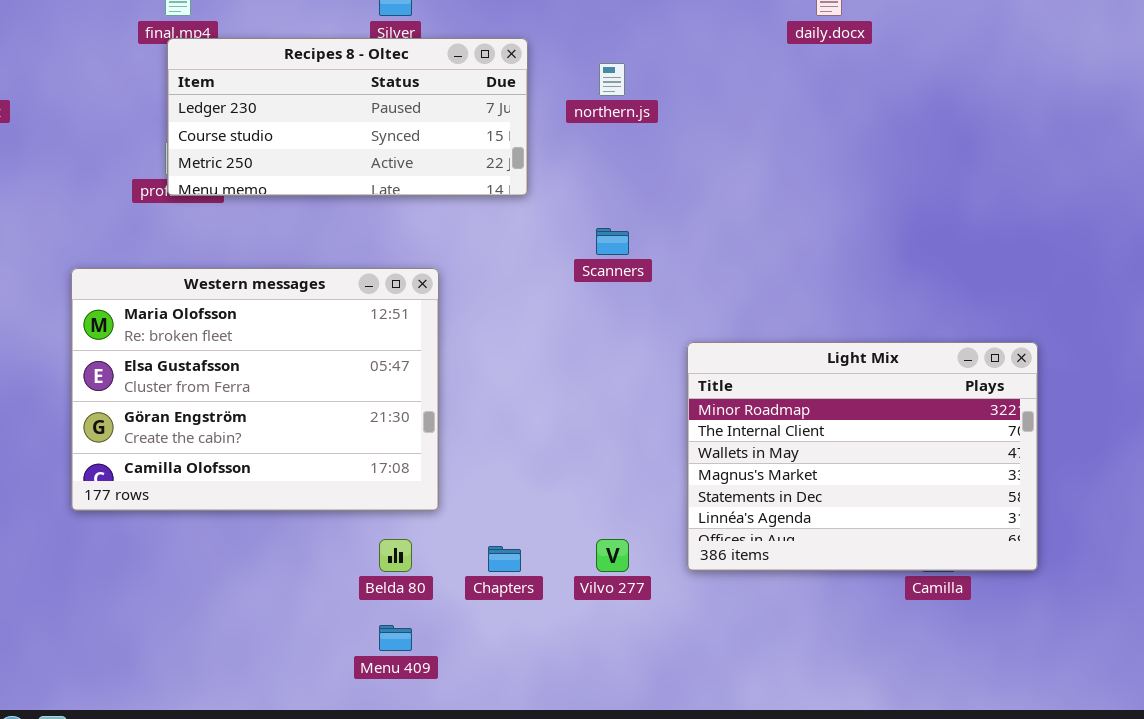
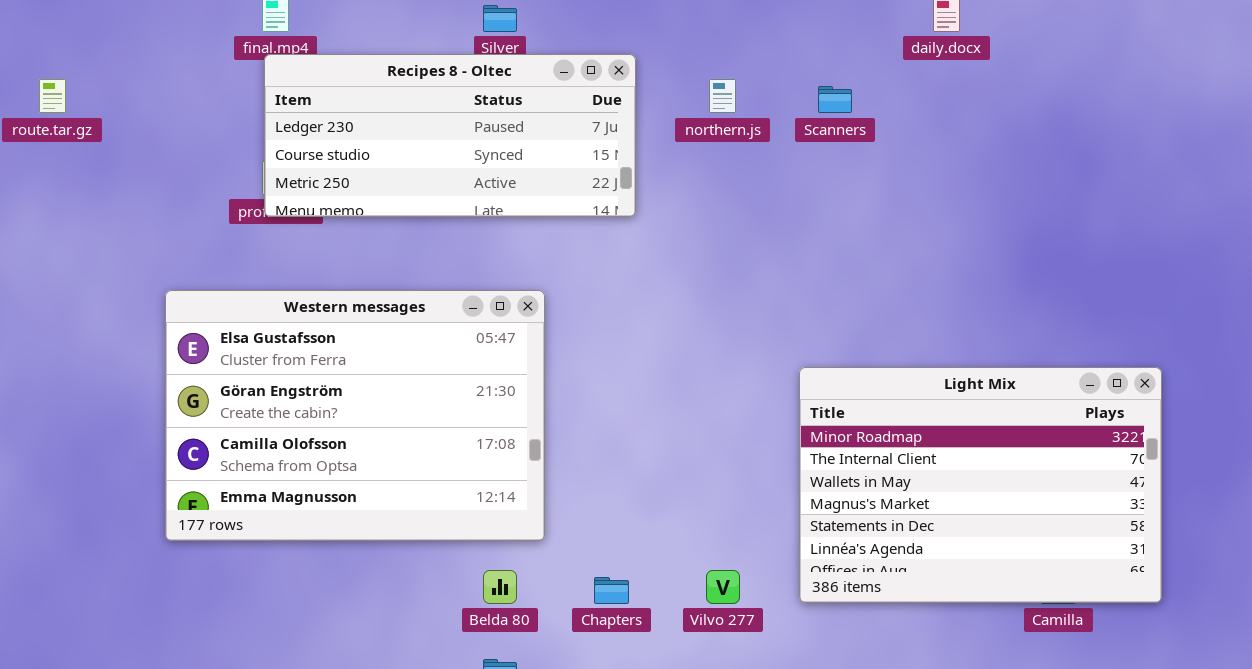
Scanners: [596,228,629,255] -> [818,86,852,113], moved
Western messages: [71,268,439,511] -> [165,290,545,541], scrolled down 1 row

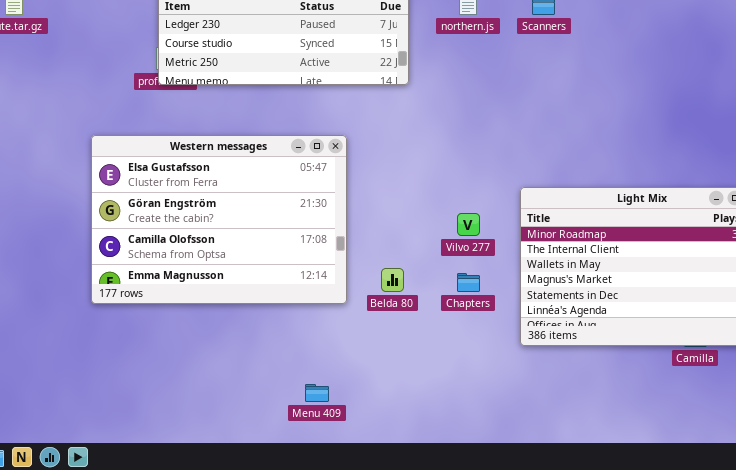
Belda 80: [483,570,517,604] -> [381,268,404,292], moved
Vilvo 277: [706,570,740,604] -> [457,213,480,236], moved
Chapters: [594,577,629,604] -> [457,273,480,292], moved

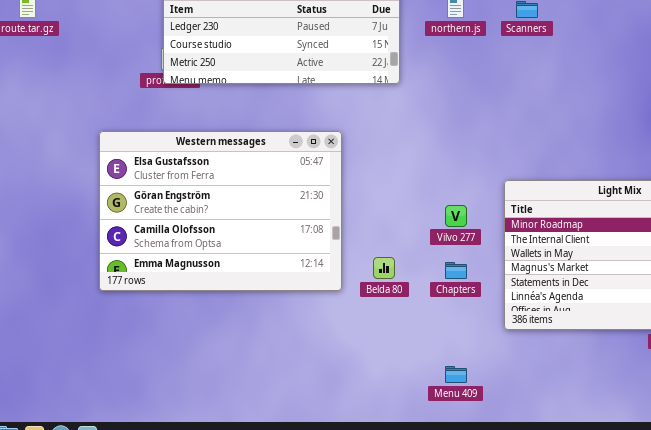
Menu 409: [305,384,329,402] -> [445,366,467,383], moved

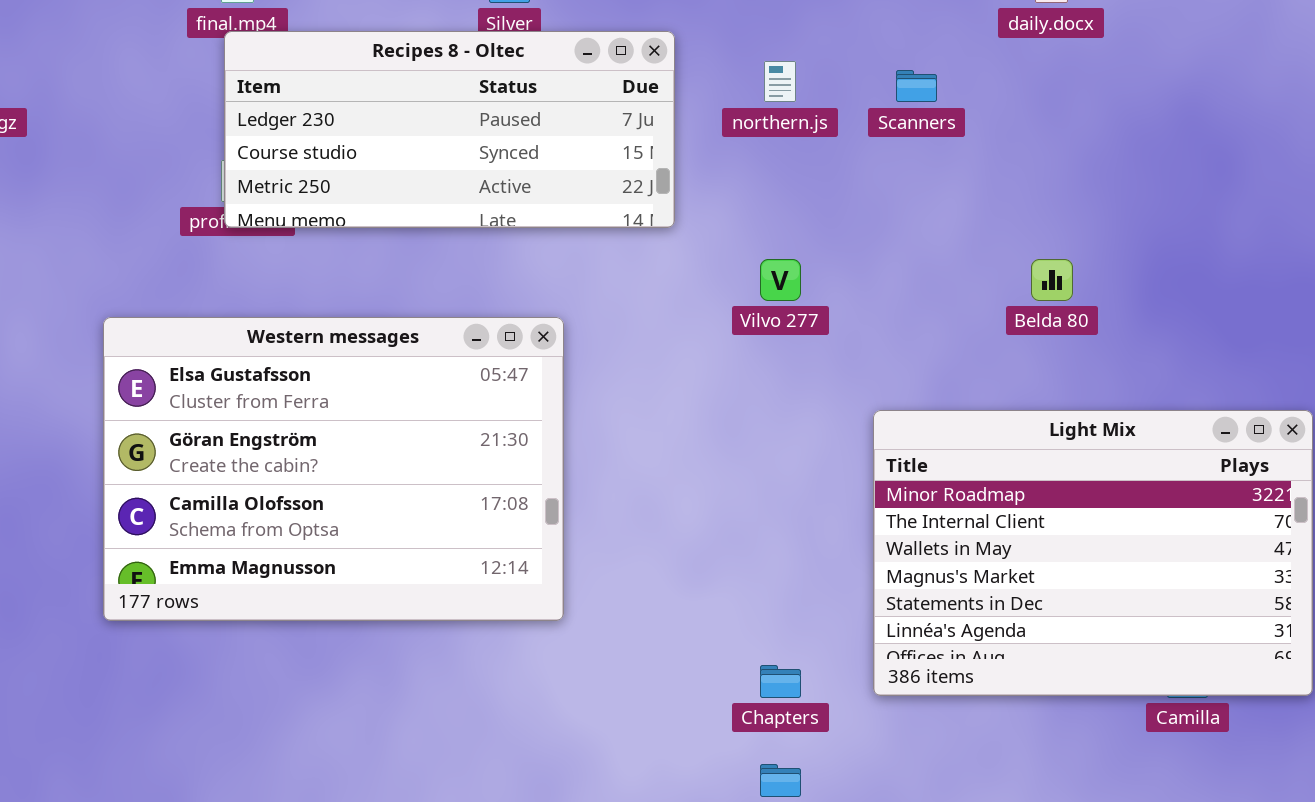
Vilvo 277: [445,205,467,227] -> [760,259,801,301], moved
Belda 80: [373,257,395,279] -> [1031,259,1073,301], moved
Chapters: [445,262,467,279] -> [760,665,801,698], moved

